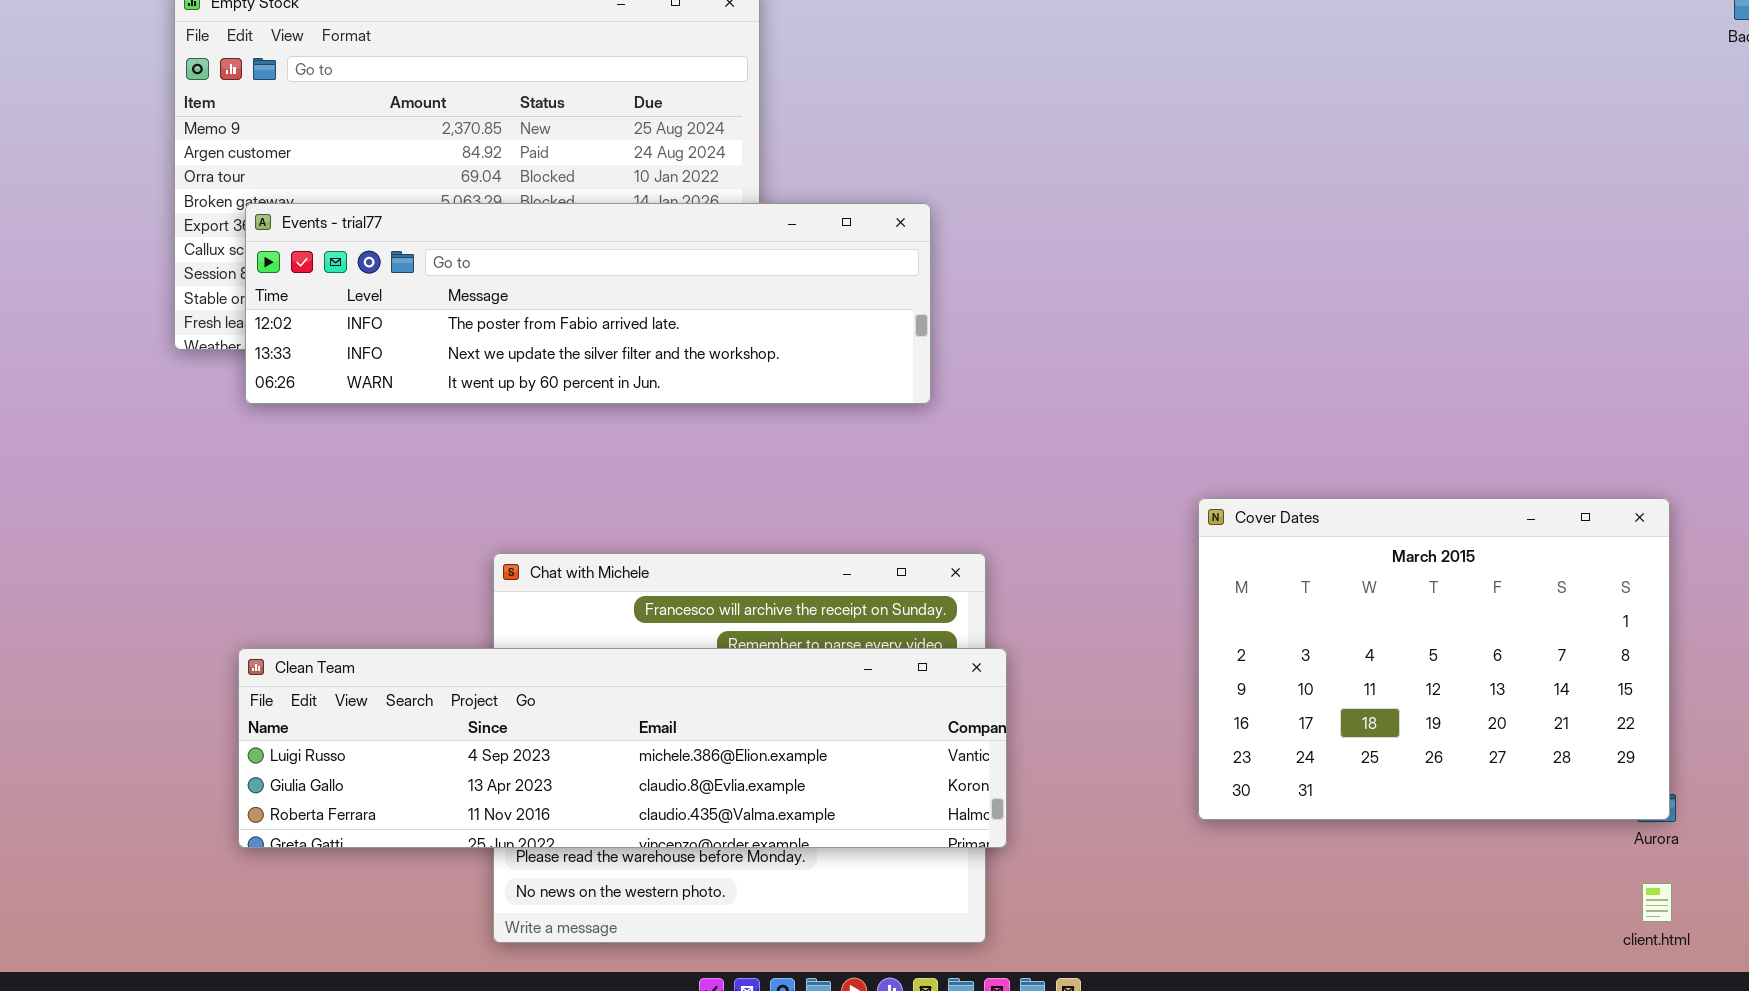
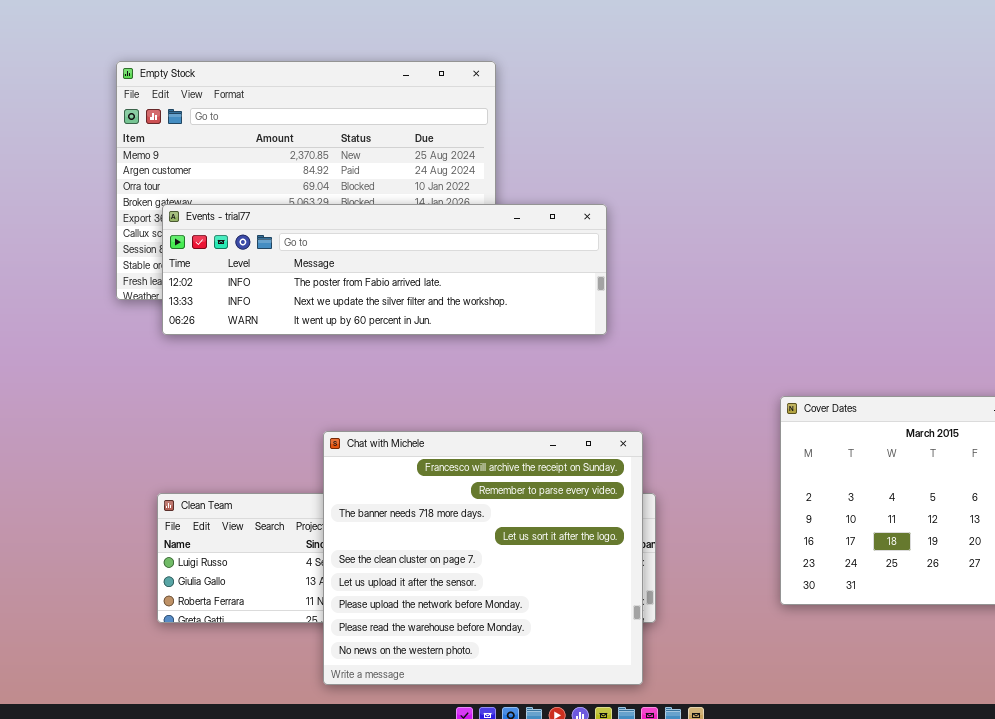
Chat with Michele: [493,553,986,943] -> [323,431,643,685], raised

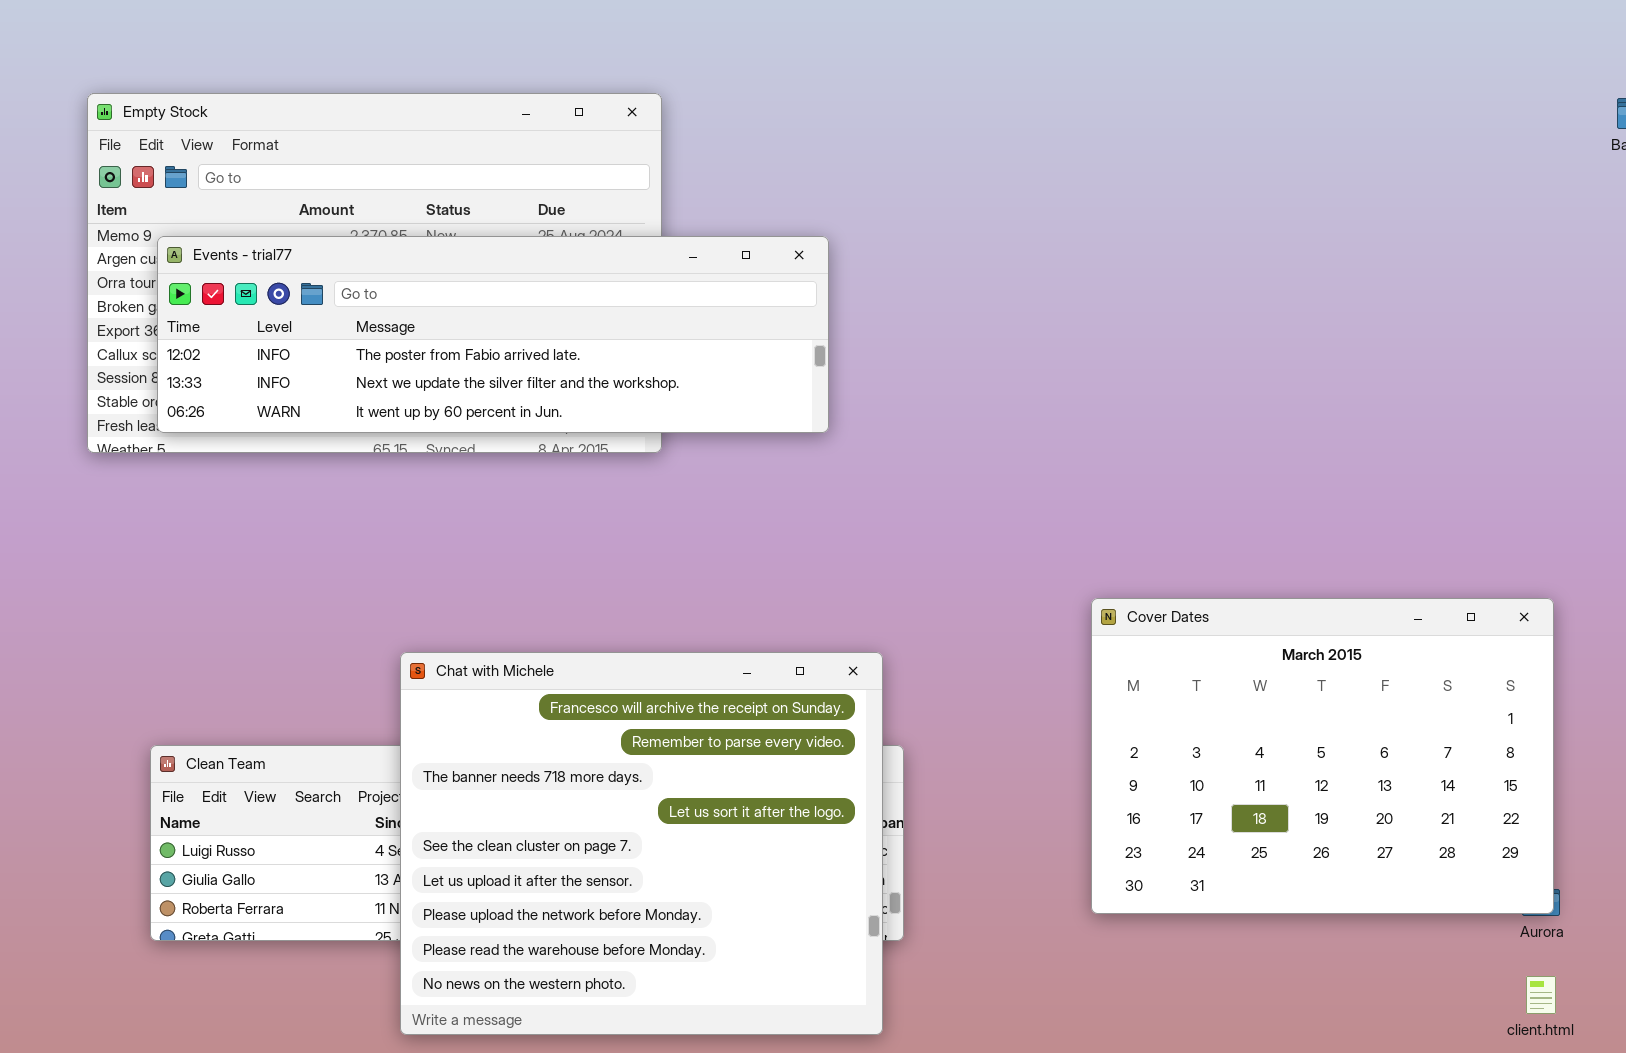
Events - trial77: [162,204,607,335] -> [157,236,829,433], moved

